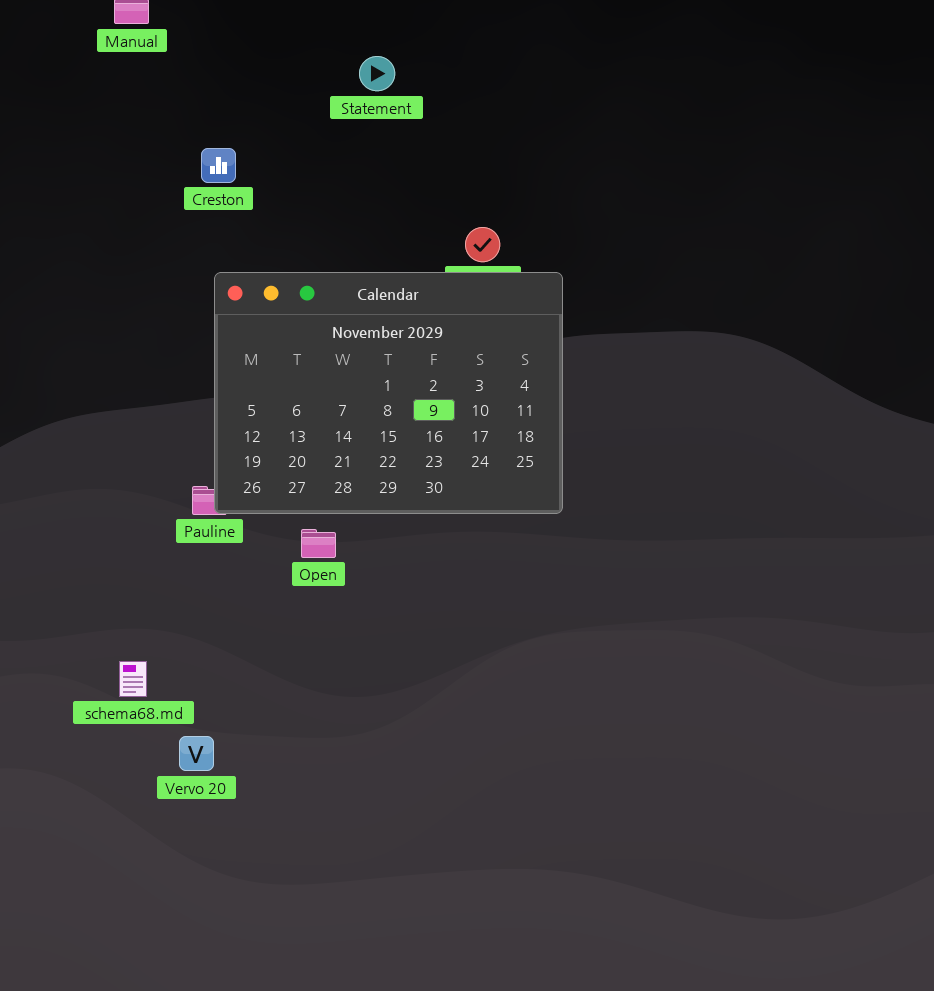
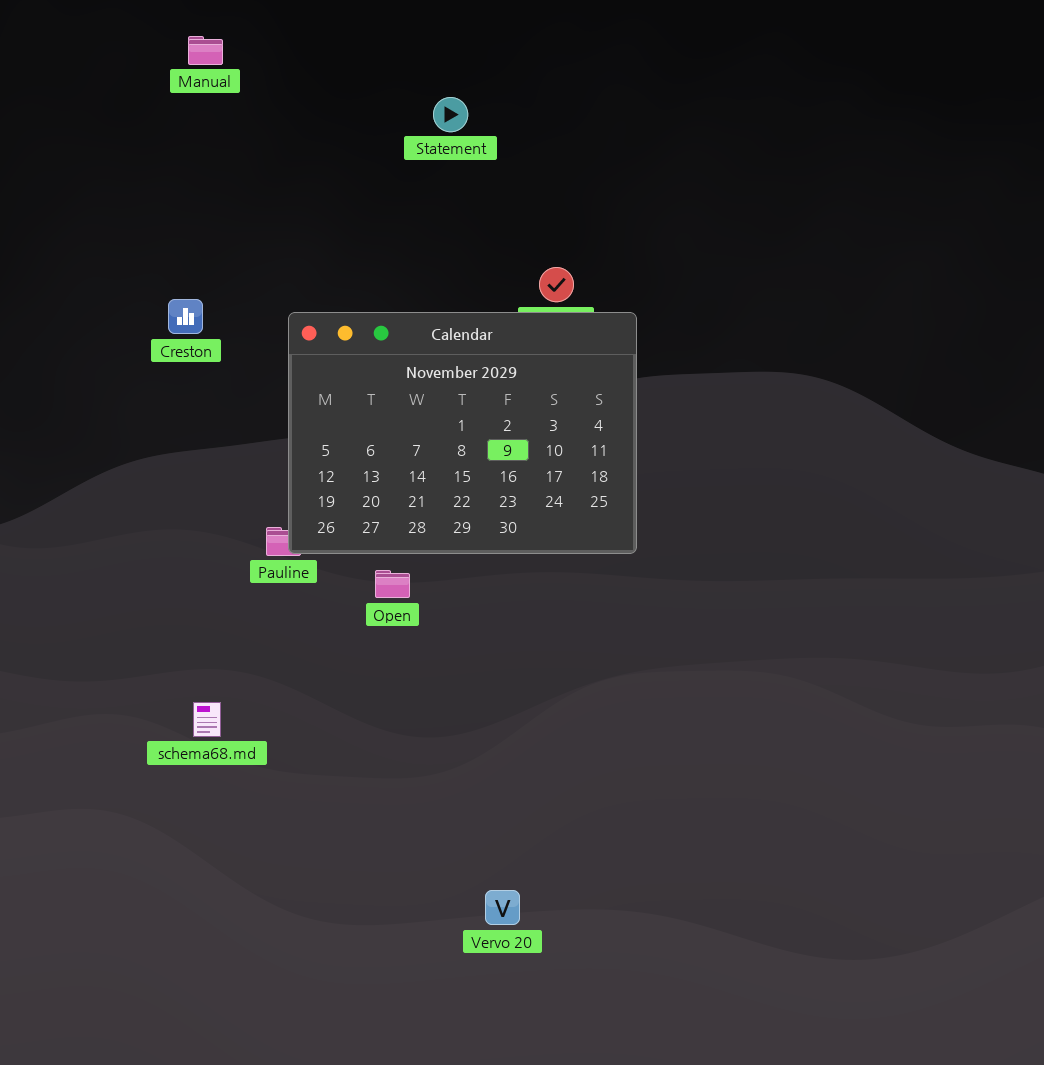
Creston: [201,148,236,183] -> [168,299,203,334], moved
Vervo 20: [179,736,214,771] -> [485,890,520,925], moved

